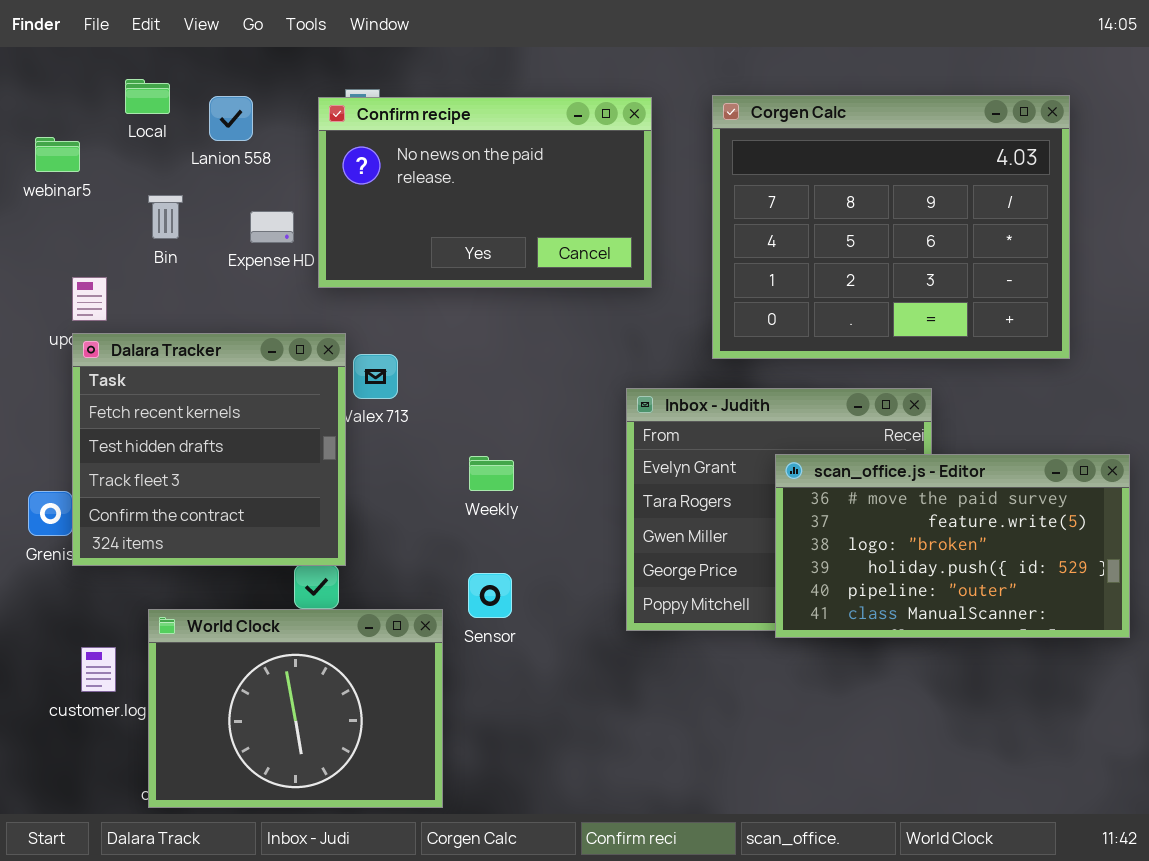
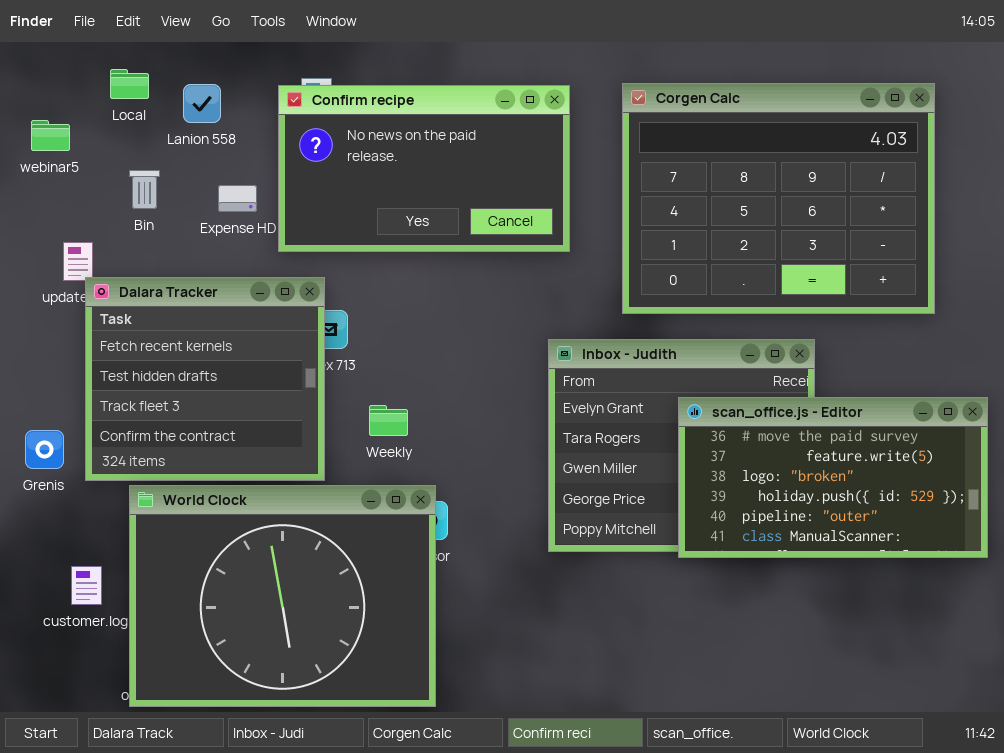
Dalara Tracker: [72,333,346,566] -> [85,277,325,481], moved
Weekly: [469,456,514,491] -> [369,405,408,436], moved
World Clock: [148,609,443,808] -> [129,485,436,707], resized

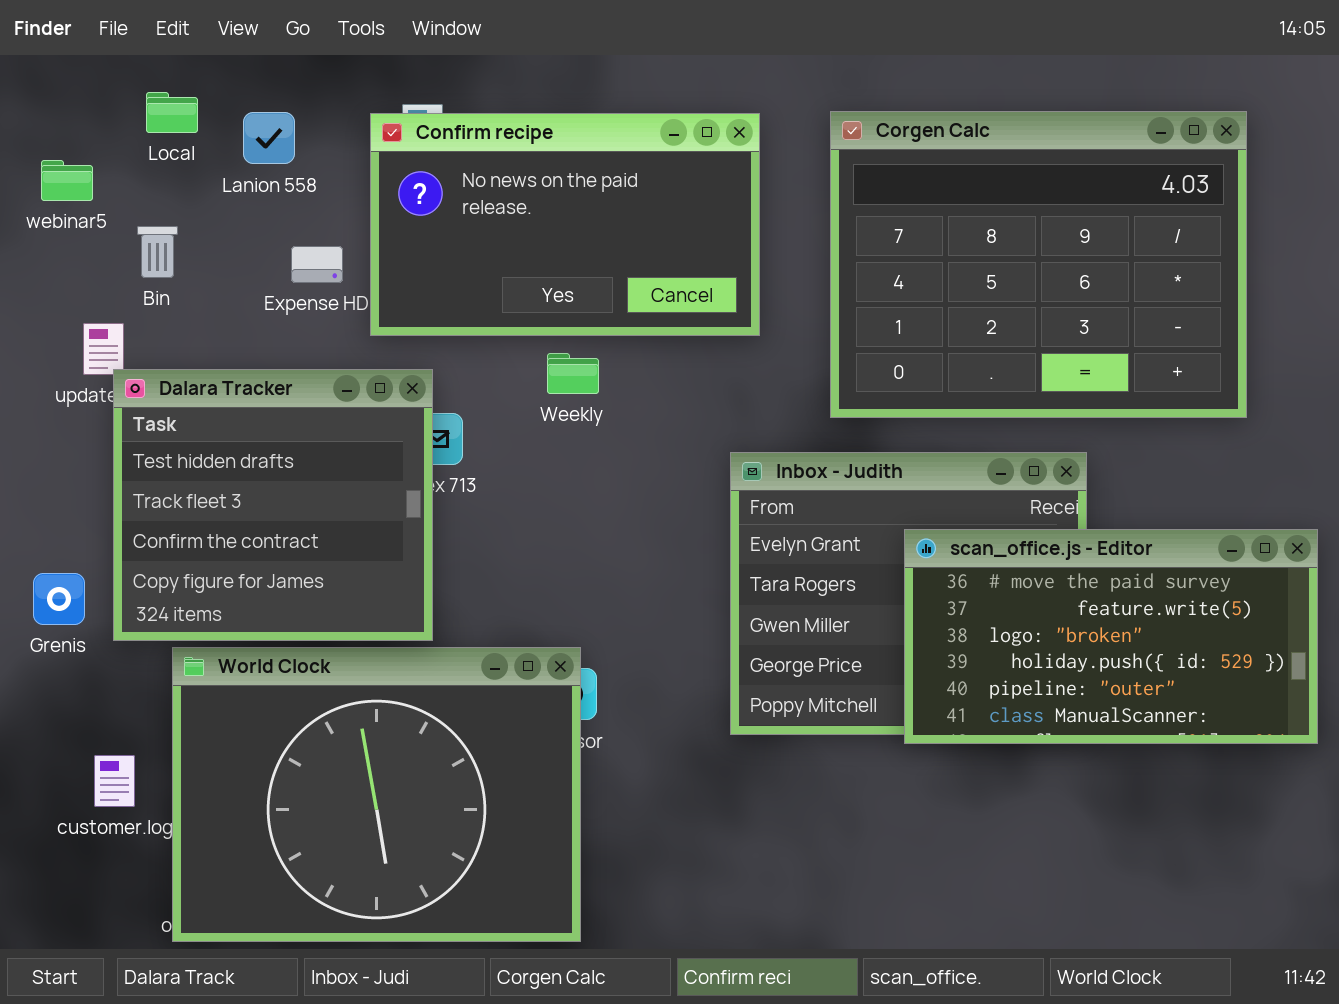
Bin: [129,170,160,209] -> [137,226,178,278], moved
Dalara Tracker: [85,277,325,481] -> [113,369,433,641], scrolled down 1 row
Weekly: [369,405,408,436] -> [547,353,599,394], moved

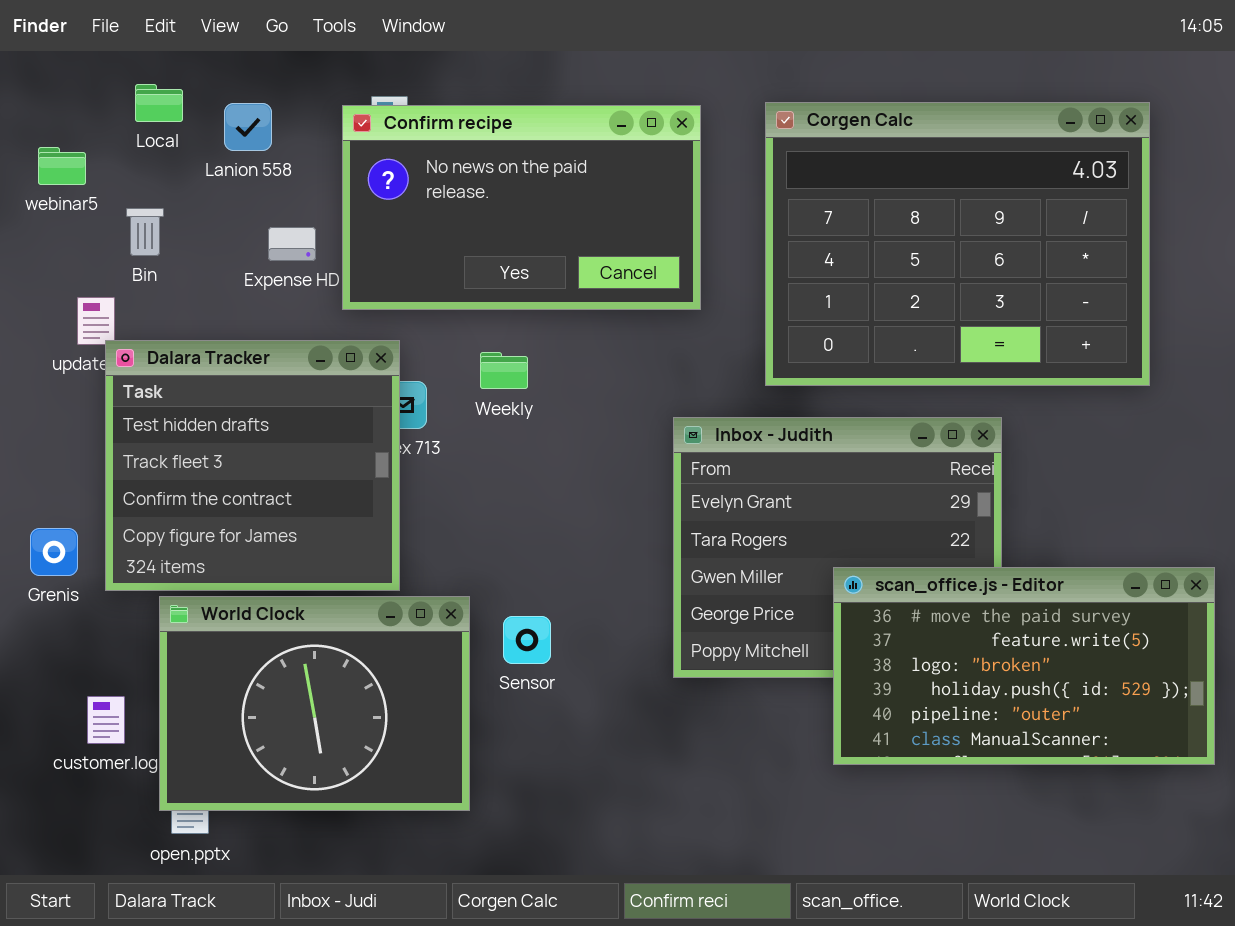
Weekly: [547,353,599,394] -> [480,352,528,389], moved
scan_office.js - Editor: [904,529,1318,744] -> [833,567,1215,765], moved
World Clock: [172,647,581,942] -> [159,596,470,811], resized

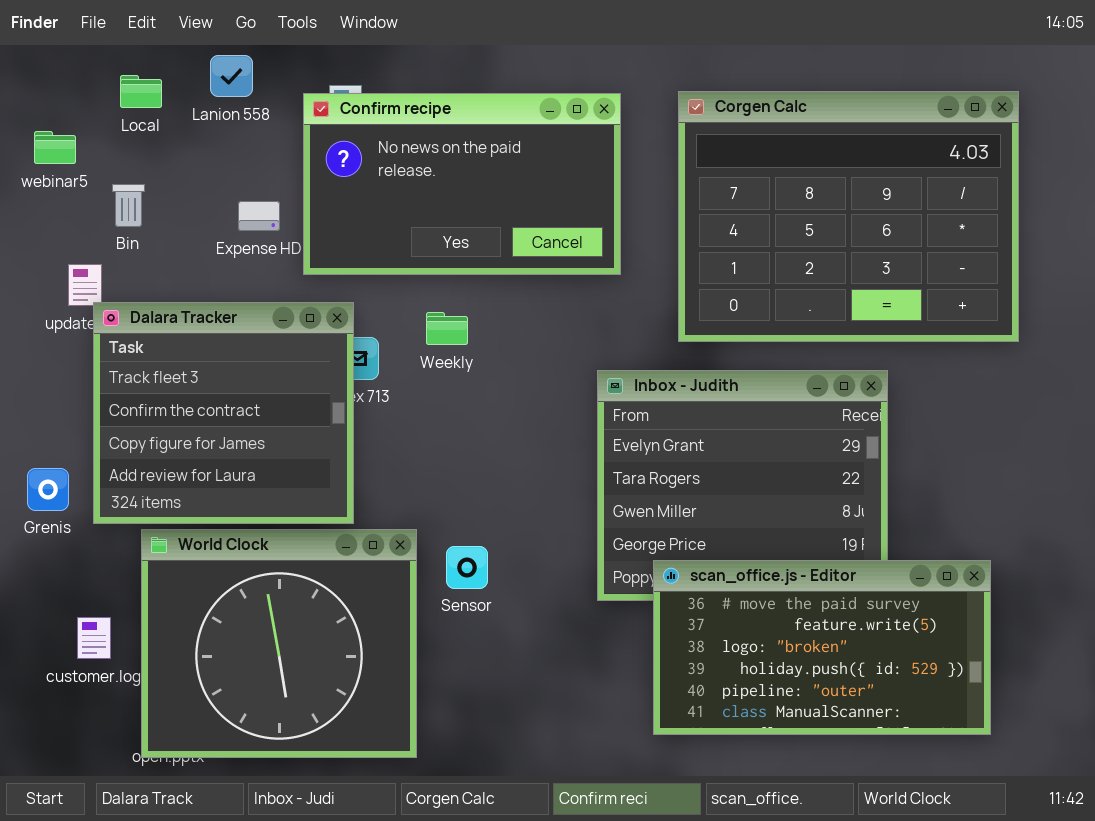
Lanion 558: [224,103,272,151] -> [210,55,253,97], moved
Dalara Tracker: [105,340,400,591] -> [93,302,354,524], scrolled down 1 row
scan_office.js - Editor: [833,567,1215,765] -> [653,560,991,735], moved
World Clock: [159,596,470,811] -> [141,529,417,758], resized

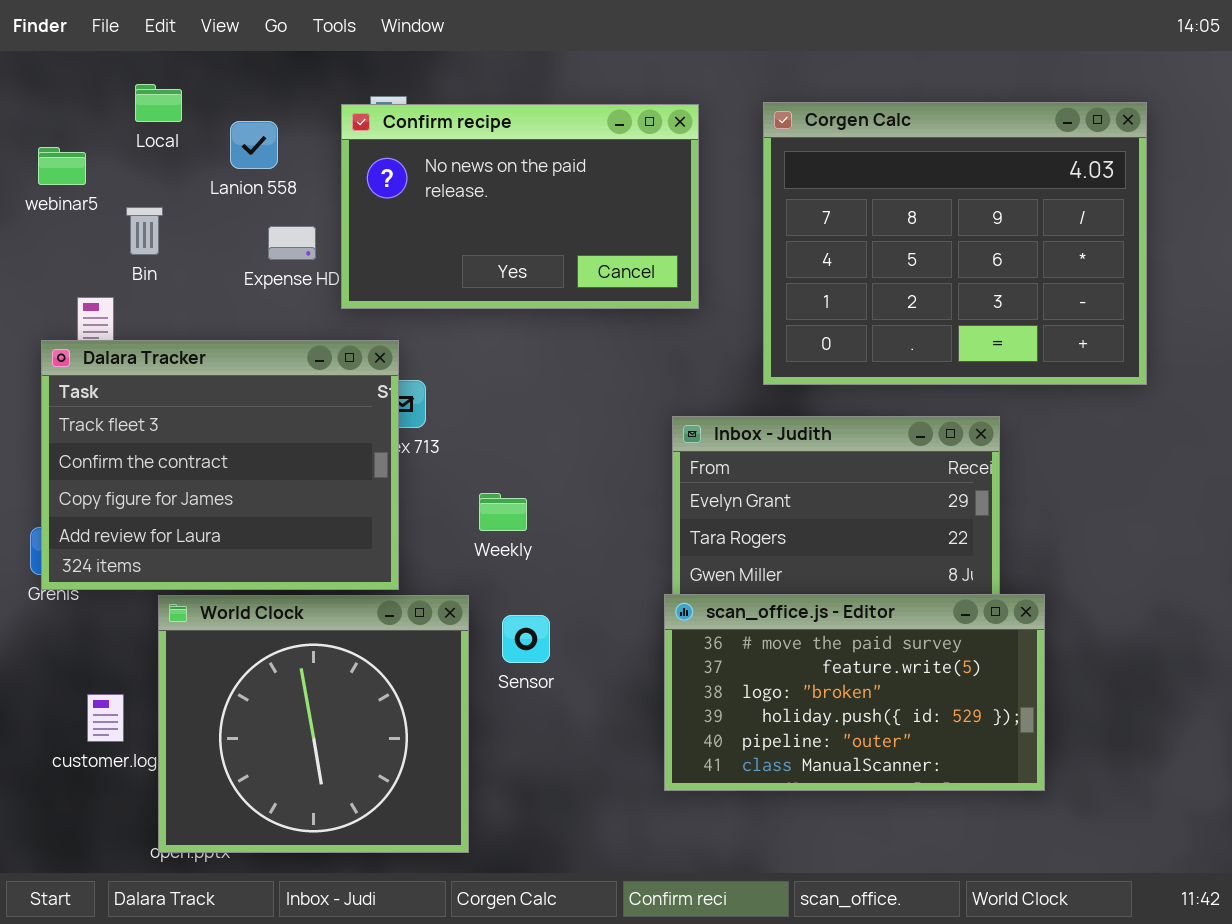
Lanion 558: [210,55,253,97] -> [230,121,278,169], moved
Dalara Tracker: [93,302,354,524] -> [41,340,399,590], resized
Weekly: [426,312,468,345] -> [479,493,527,531], moved
scan_office.js - Editor: [653,560,991,735] -> [664,594,1045,791], moved

